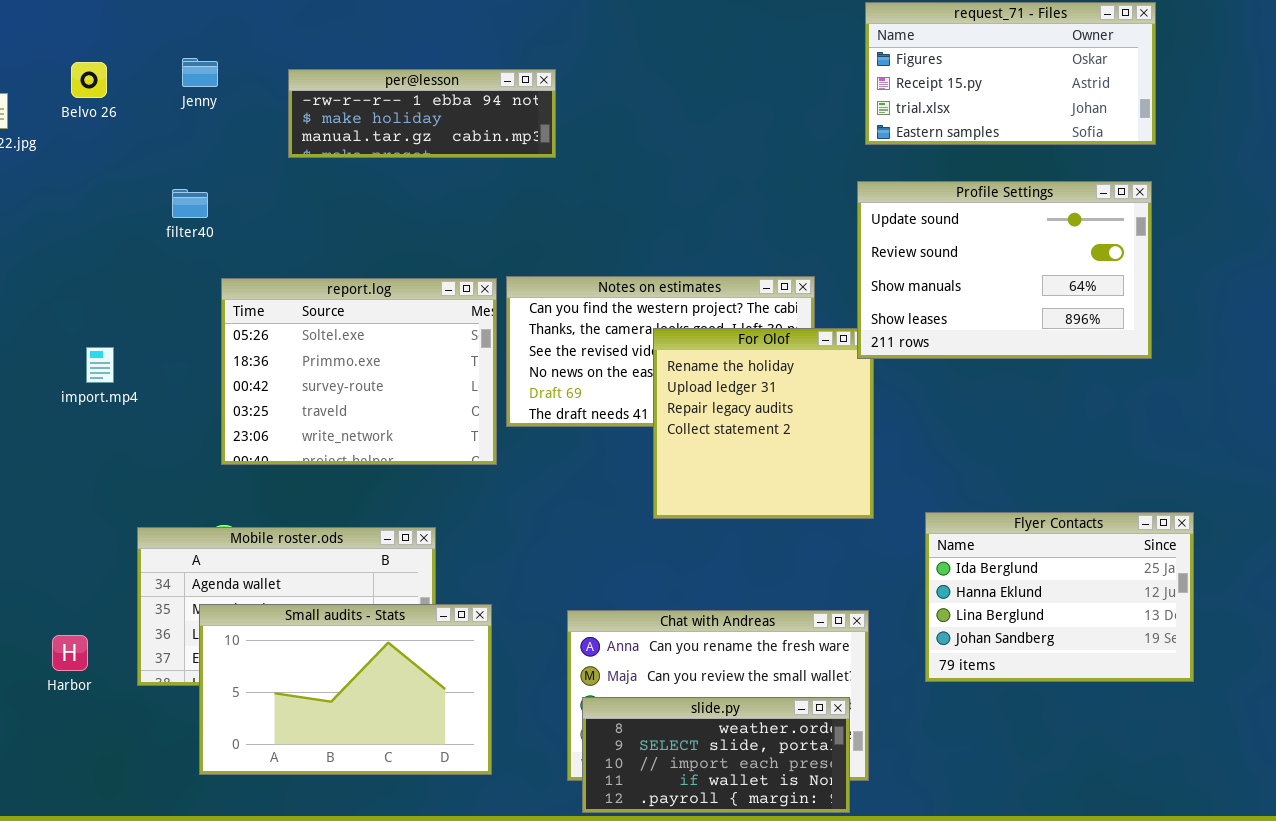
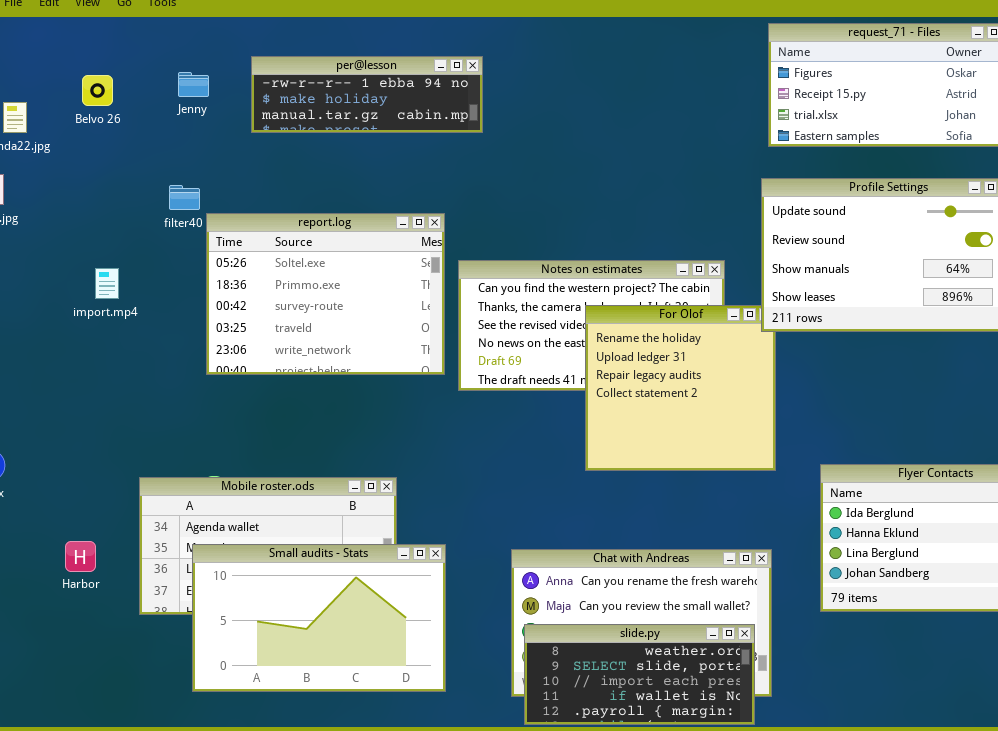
per@lesson: [288,69,556,158] -> [251,56,483,133], moved
report.log: [221,278,497,465] -> [206,213,445,375], moved
import.mp4: [86,347,114,383] -> [95,268,119,299], moved
Harbor: [52,635,88,671] -> [65,541,96,572], moved

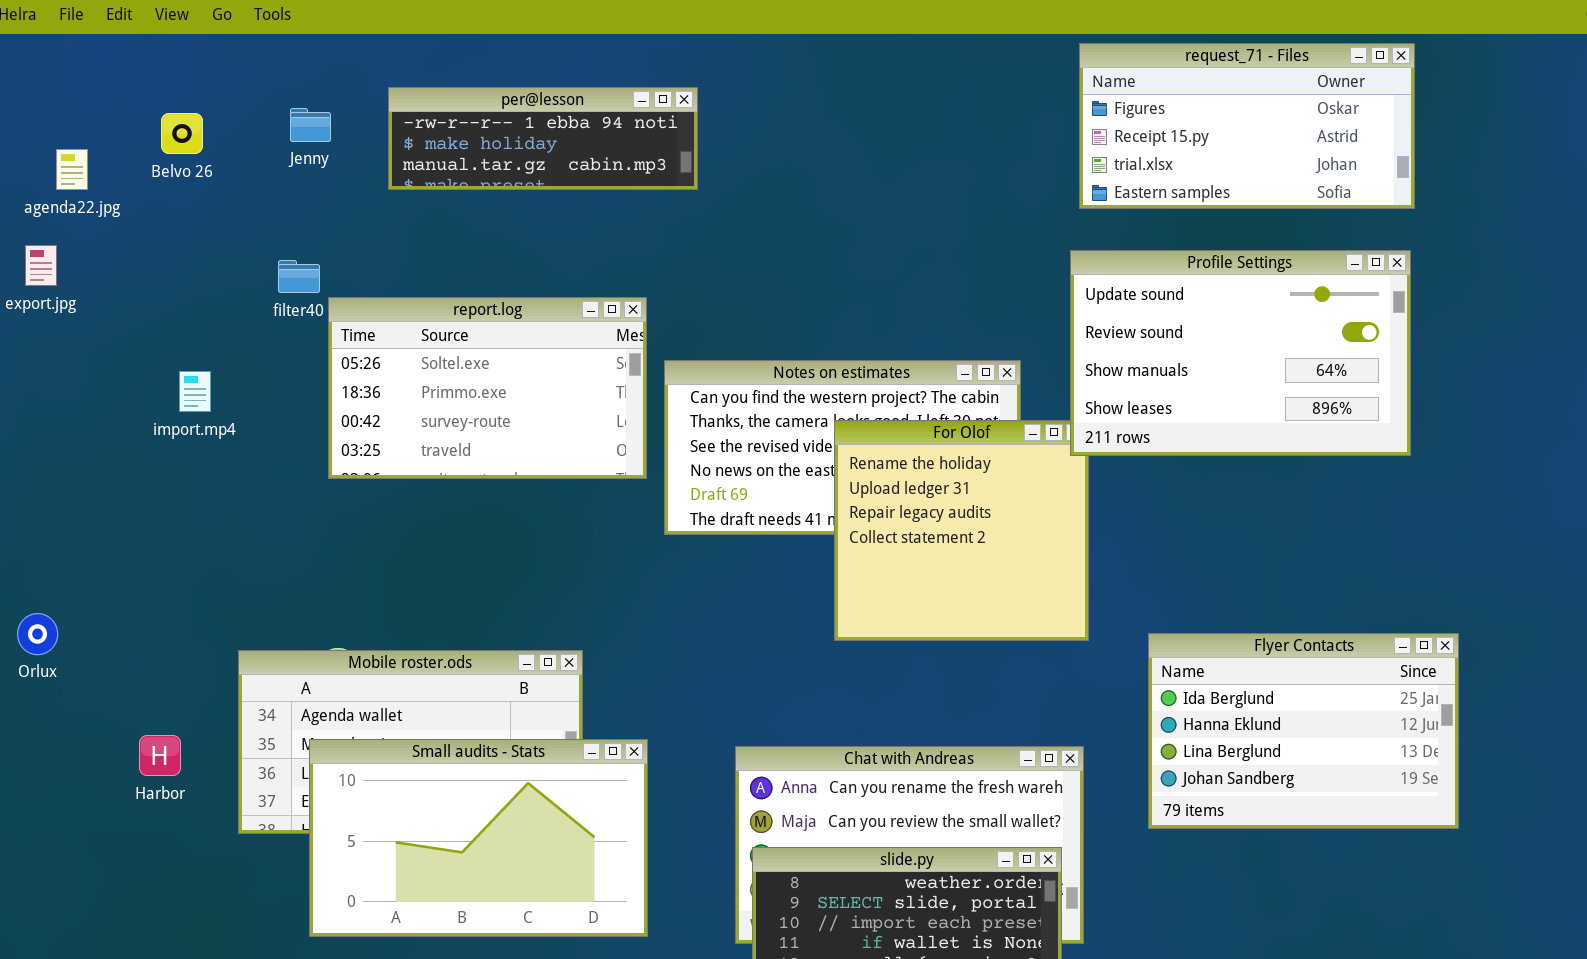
report.log: [206,213,445,375] -> [328,297,647,479], resized

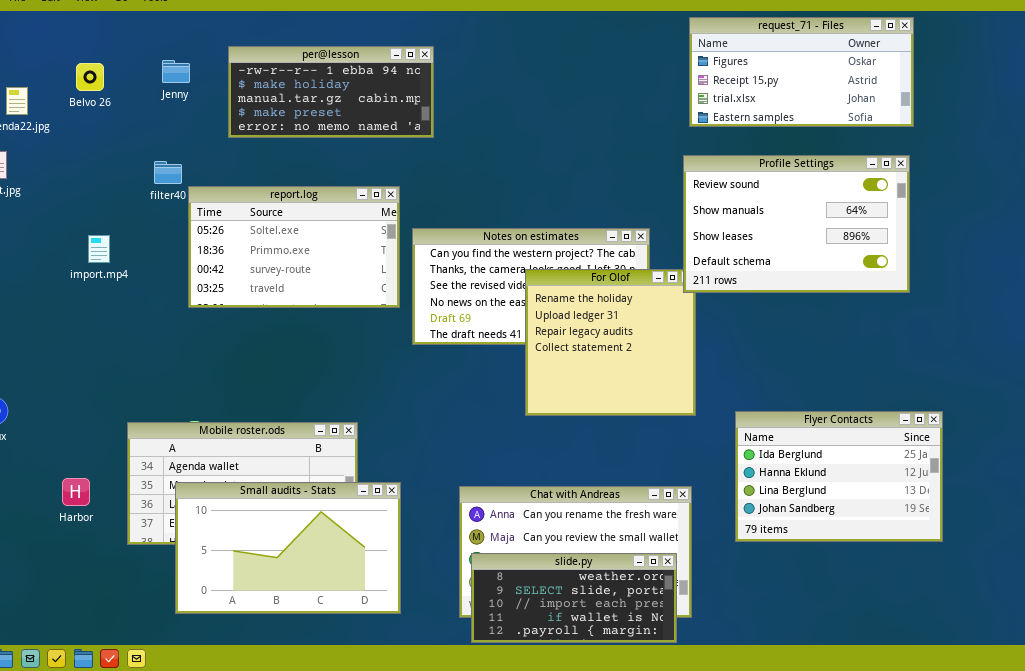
per@lesson: [388,87,698,190] -> [228,46,434,138], resized
Profile Settings: [1070,250,1411,456] -> [683,155,910,293], scrolled down 1 row

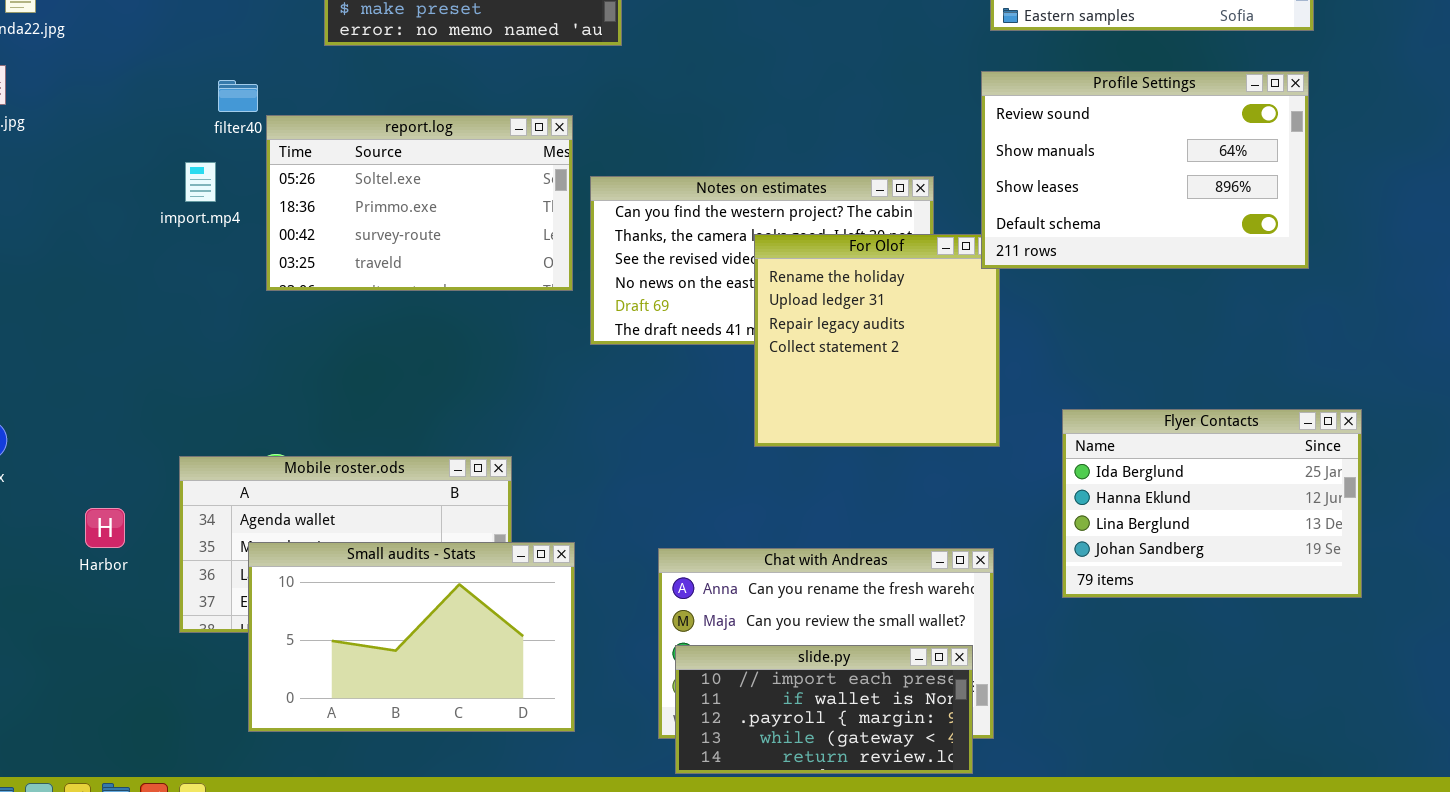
import.mp4: [88,235,110,263] -> [185,162,216,202], moved
Flyer Contacts: [735,411,943,542] -> [1062,409,1362,598], moved
Harbor: [62,478,90,506] -> [85,508,125,548], moved
slide.py: [471,553,677,643] -> [675,645,973,774], scrolled down 2 rows

